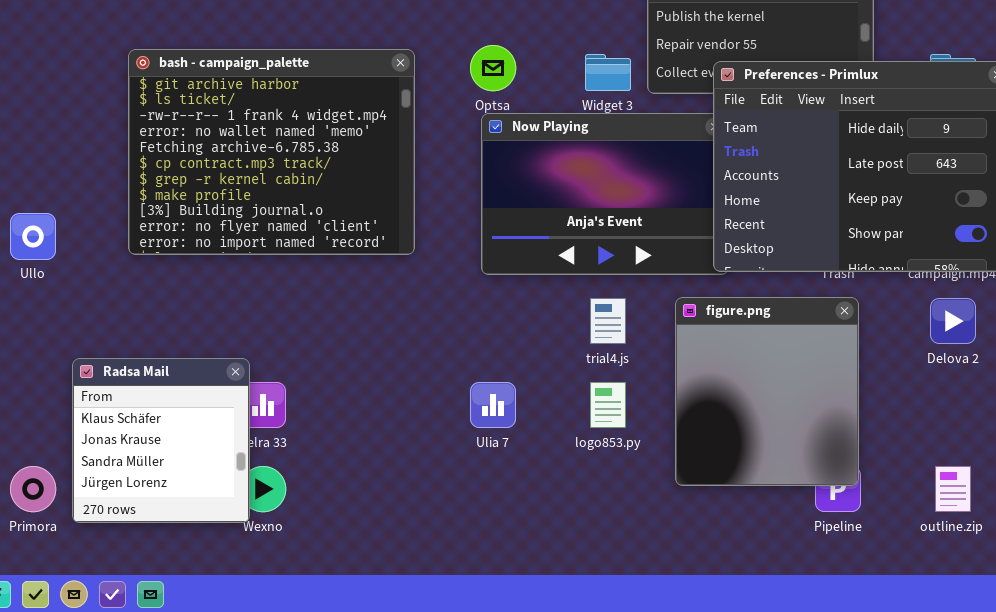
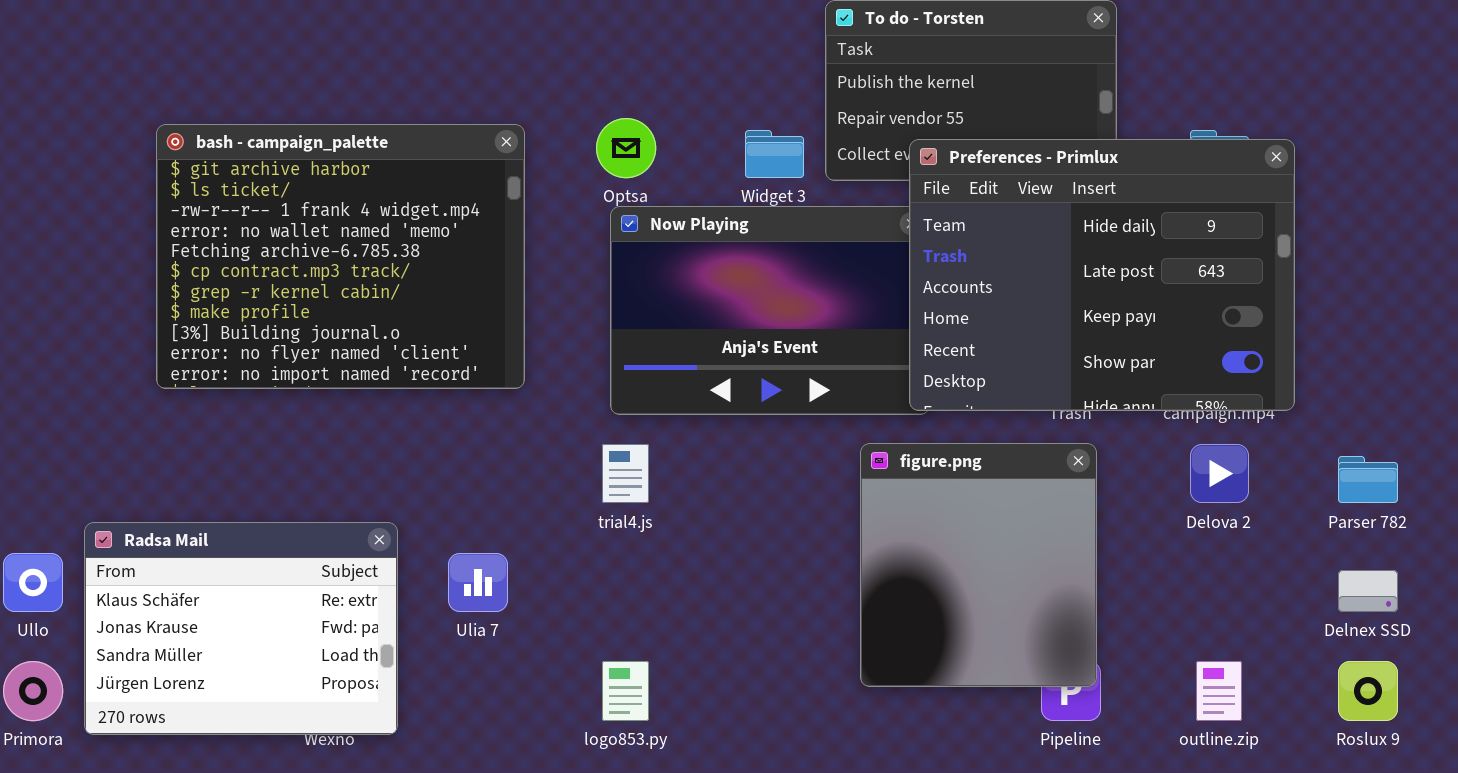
Ullo: [10,213,56,260] -> [3,553,63,612], moved
trial4.js: [590,298,626,344] -> [602,444,649,503], moved
Radsa Mail: [72,358,250,523] -> [84,522,398,735], resized
Ulia 7: [470,382,516,428] -> [448,553,508,612], moved
logo853.py: [590,382,626,428] -> [602,661,649,721], moved

